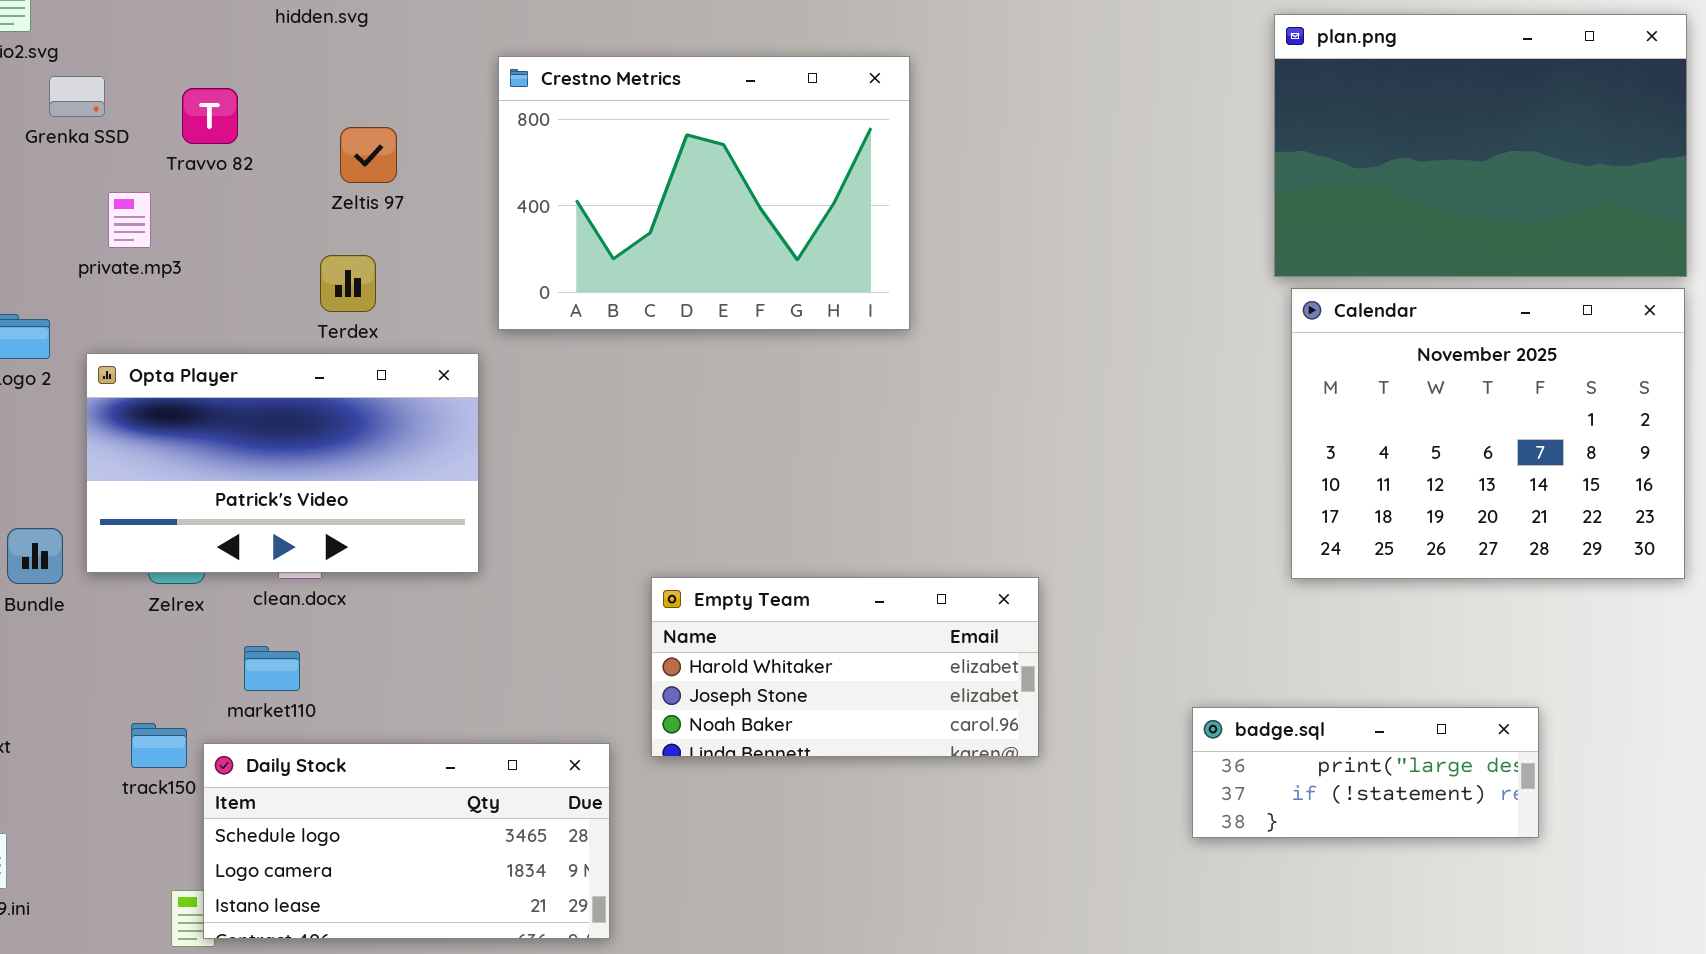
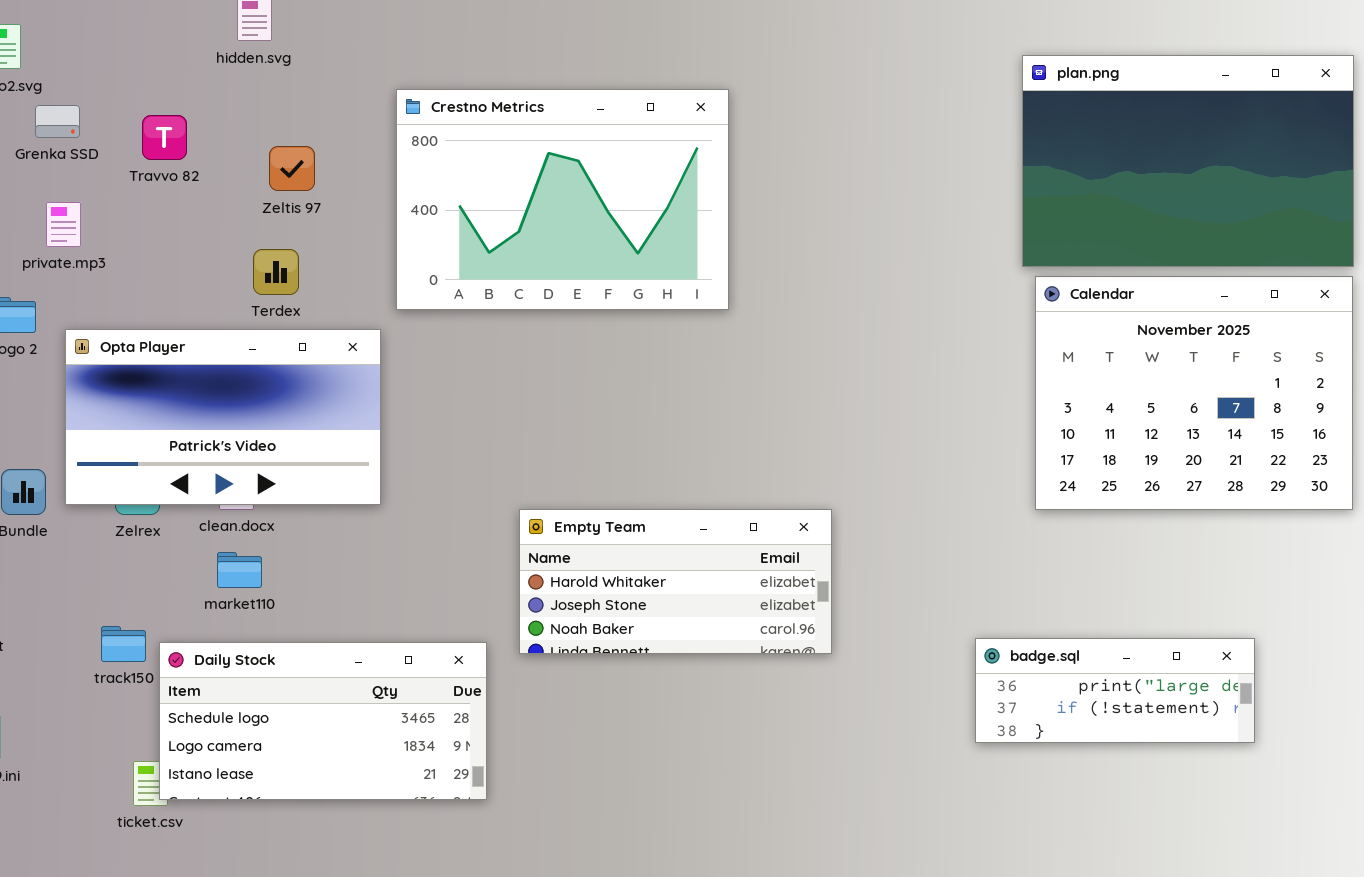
private.mp3: [108,192,151,248] -> [46,202,81,247], moved
market110: [244,646,300,691] -> [217,552,262,588], moved
badge.sql: [1192,707,1539,838] -> [975,638,1255,743], moved

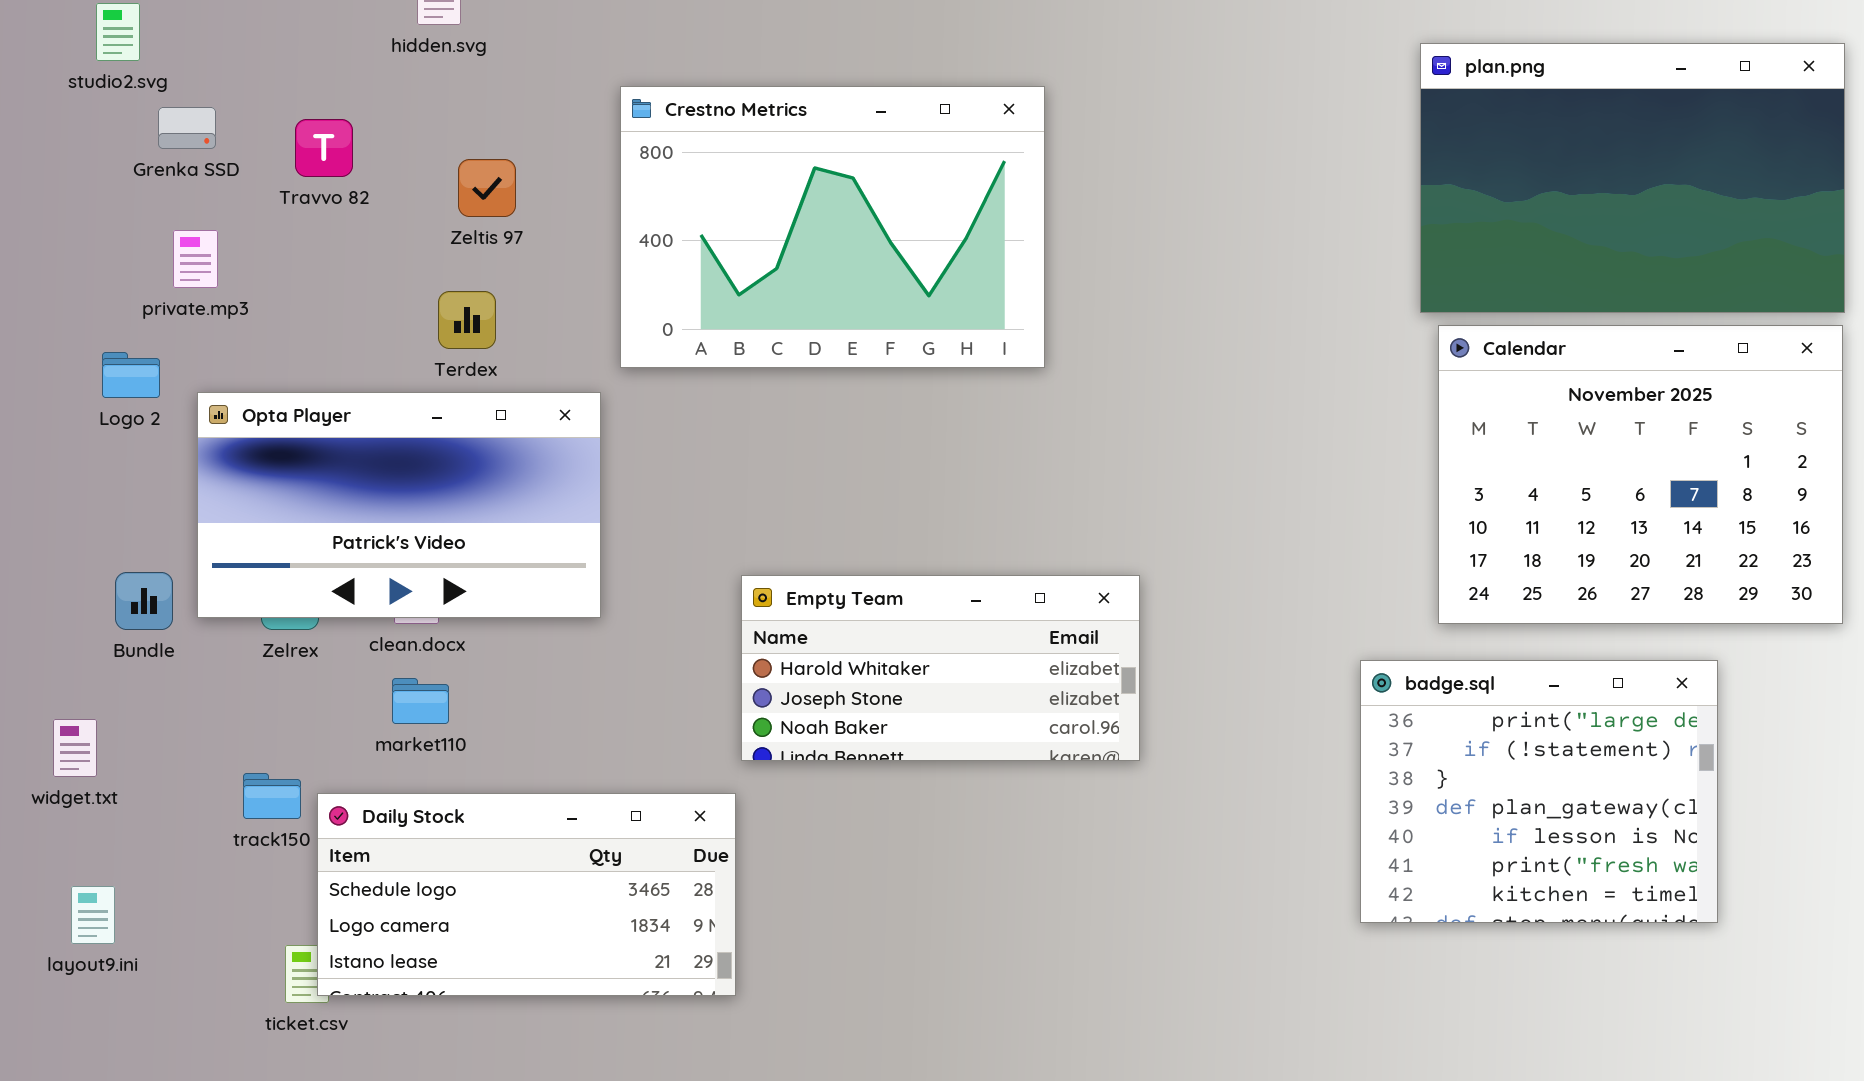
Empty Team: [519,509,832,654] -> [741,575,1140,761], moved
badge.sql: [975,638,1255,743] -> [1360,660,1718,923], resized

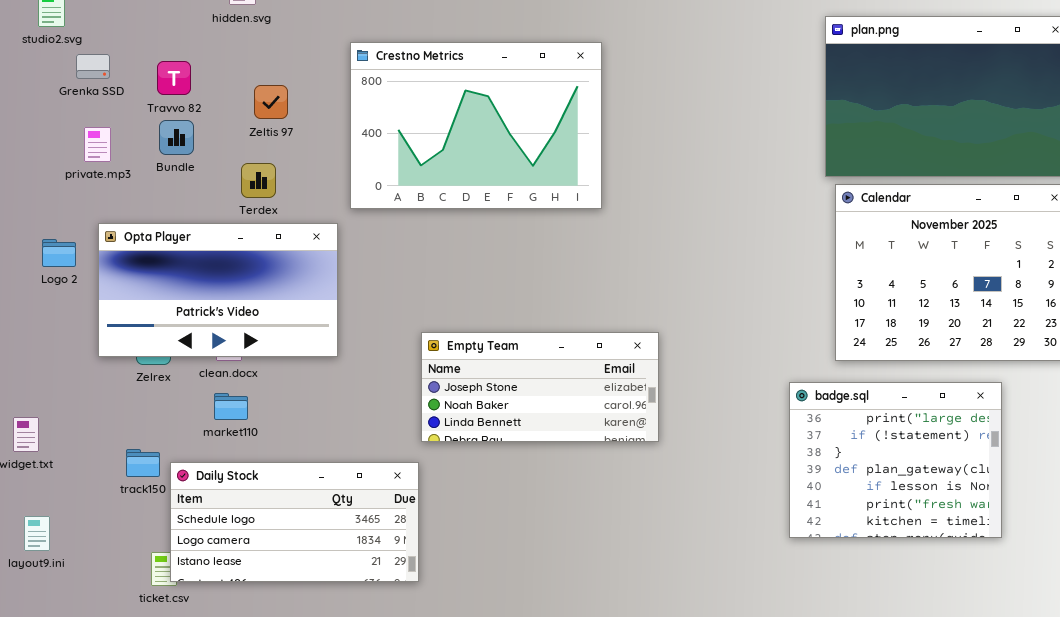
Logo 2: [102,352,160,398] -> [42,239,76,267], moved
Bundle: [115,572,173,630] -> [159,120,194,155], moved
Empty Team: [741,575,1140,761] -> [421,332,659,442], scrolled down 1 row

